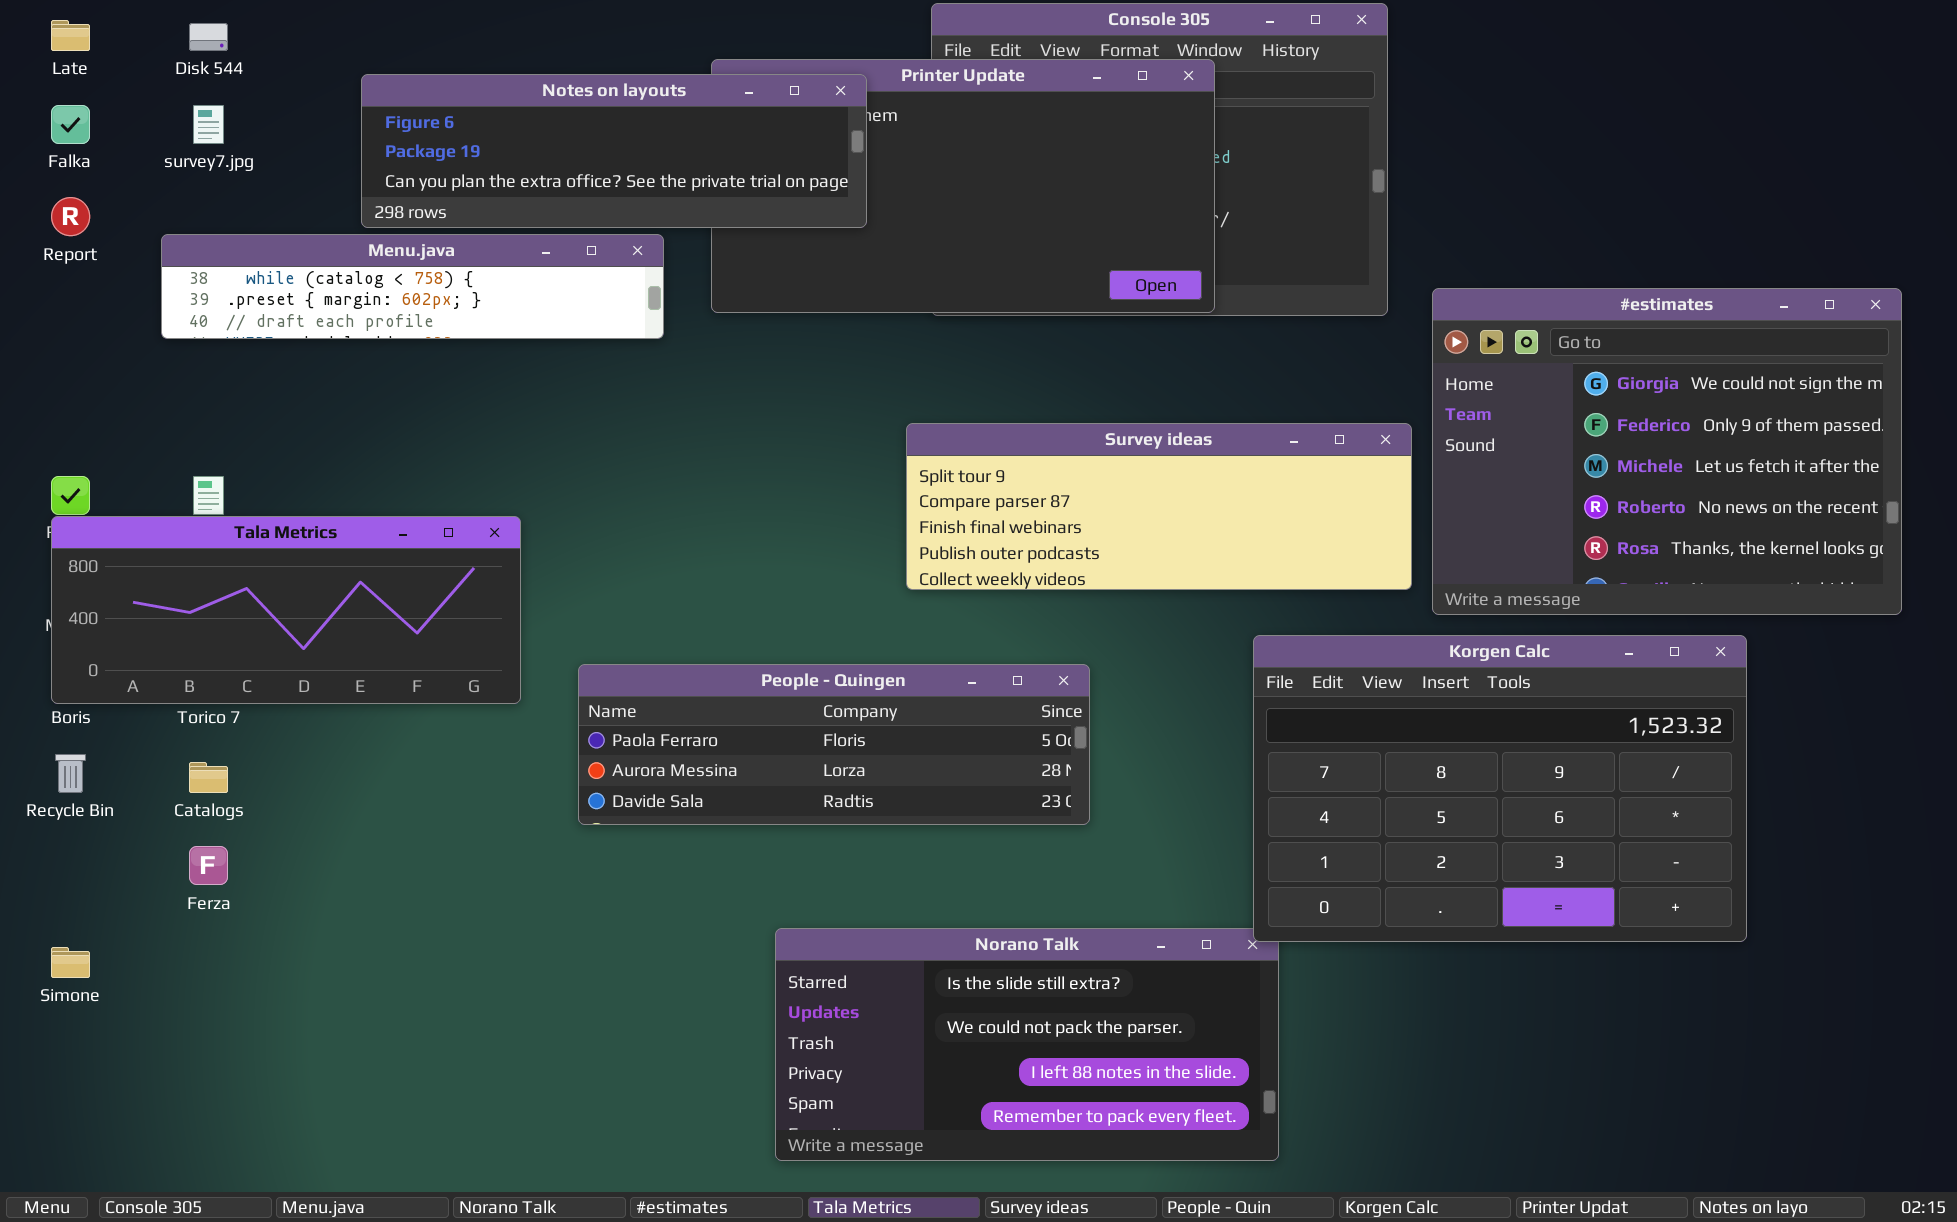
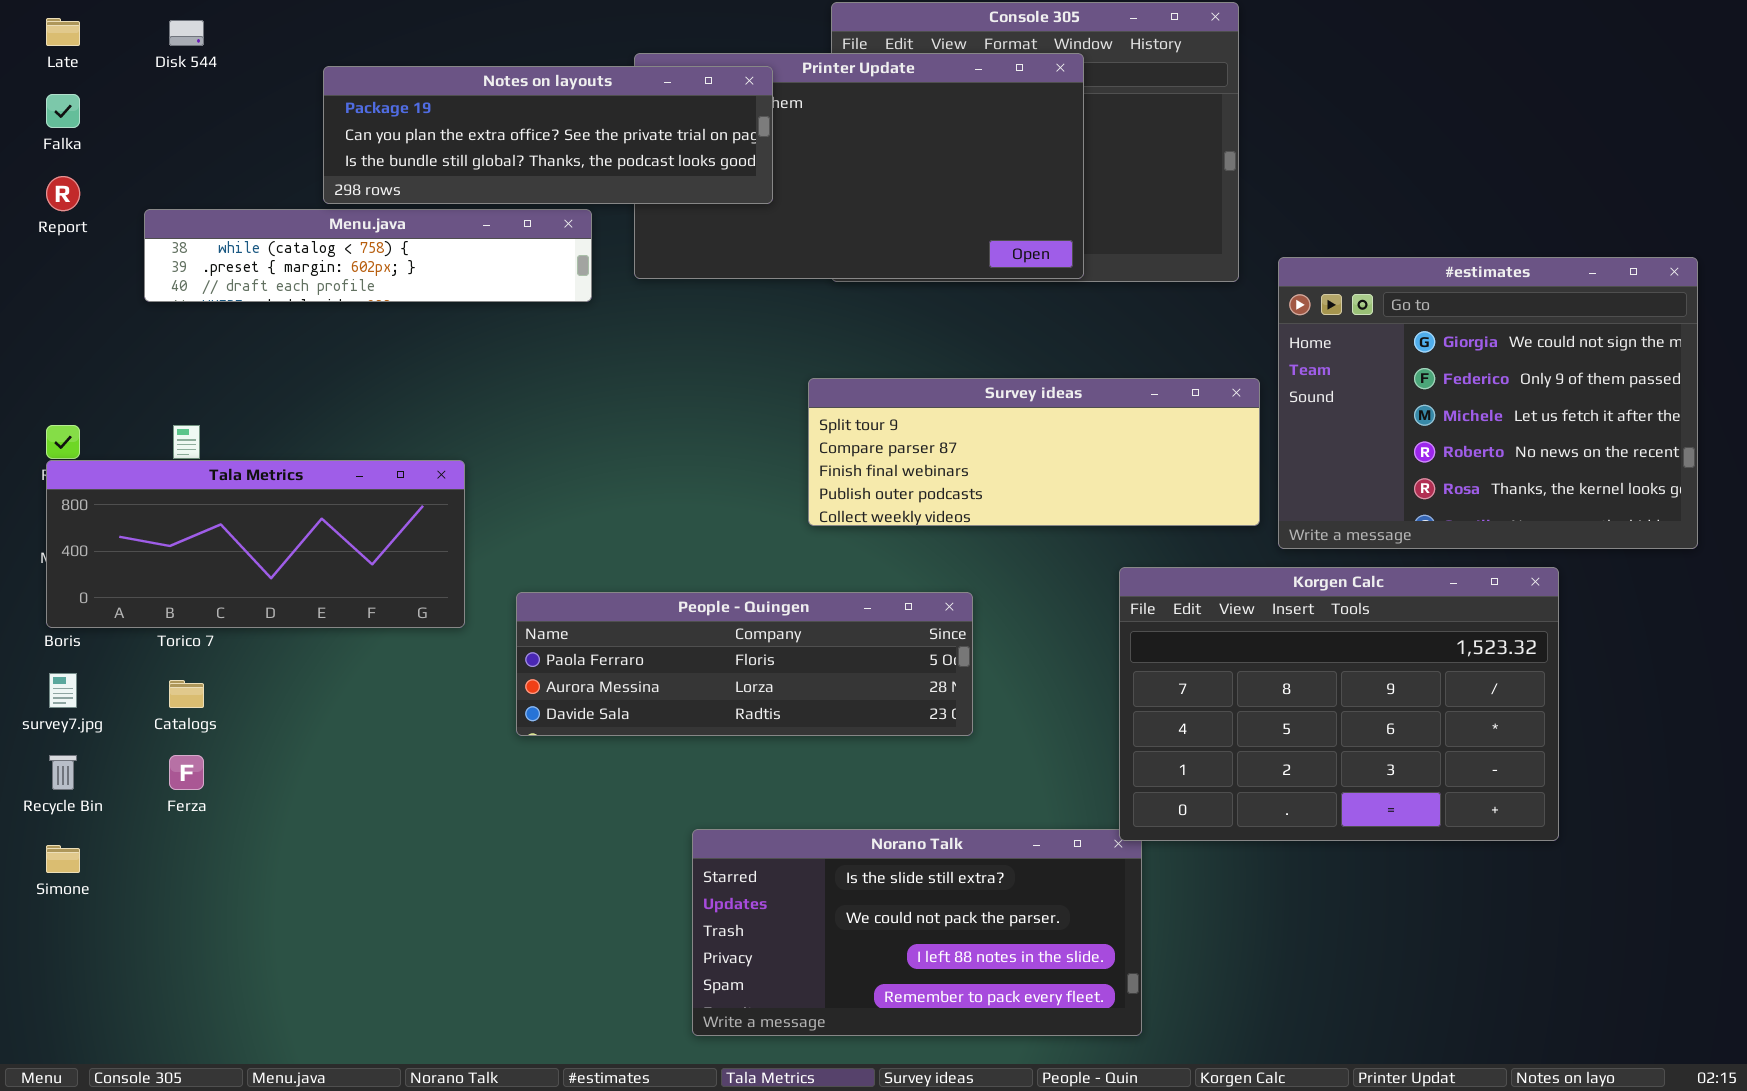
Notes on layouts: [361,74,867,228] -> [323,66,773,204], scrolled down 1 row
survey7.jpg: [193,105,224,144] -> [49,673,77,708], moved
Recycle Bin: [55,754,86,793] -> [49,755,77,790], moved

